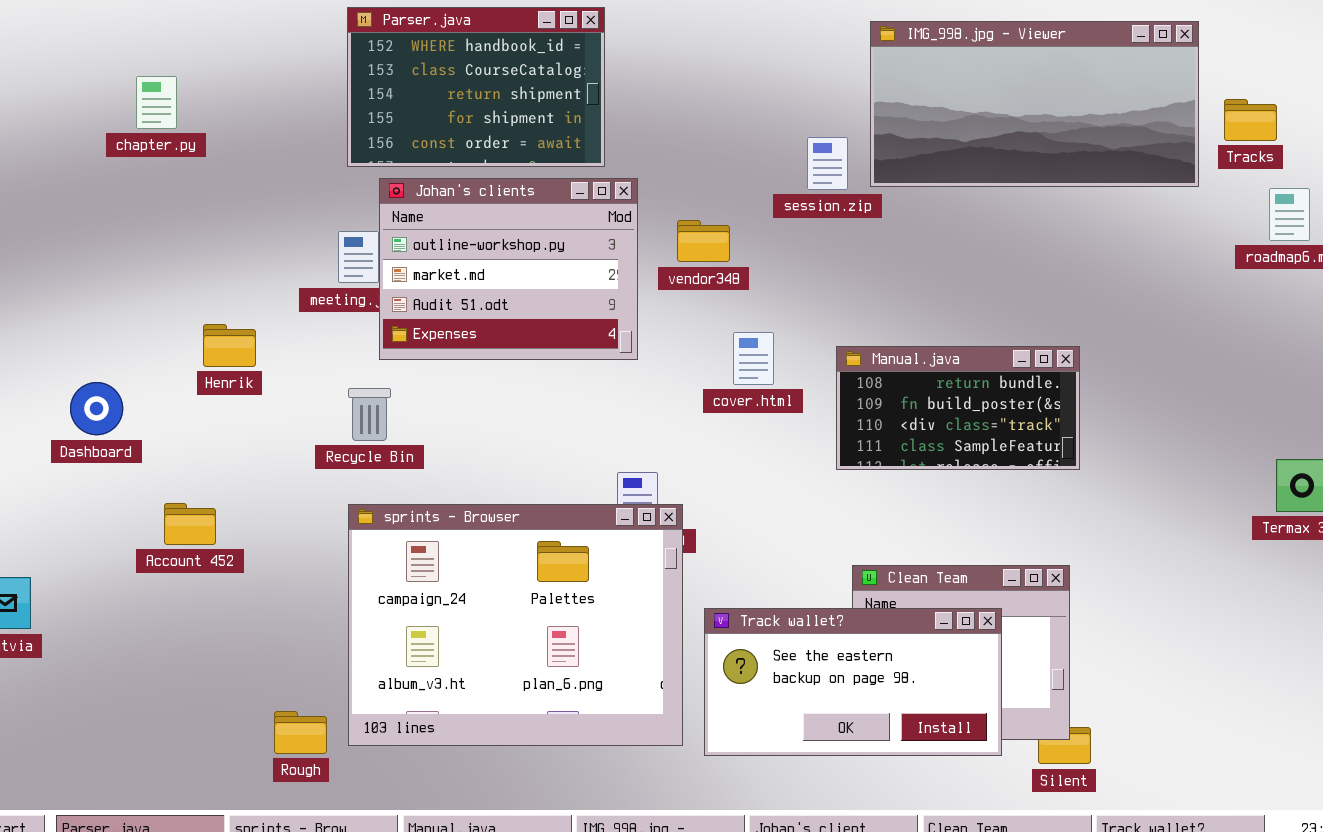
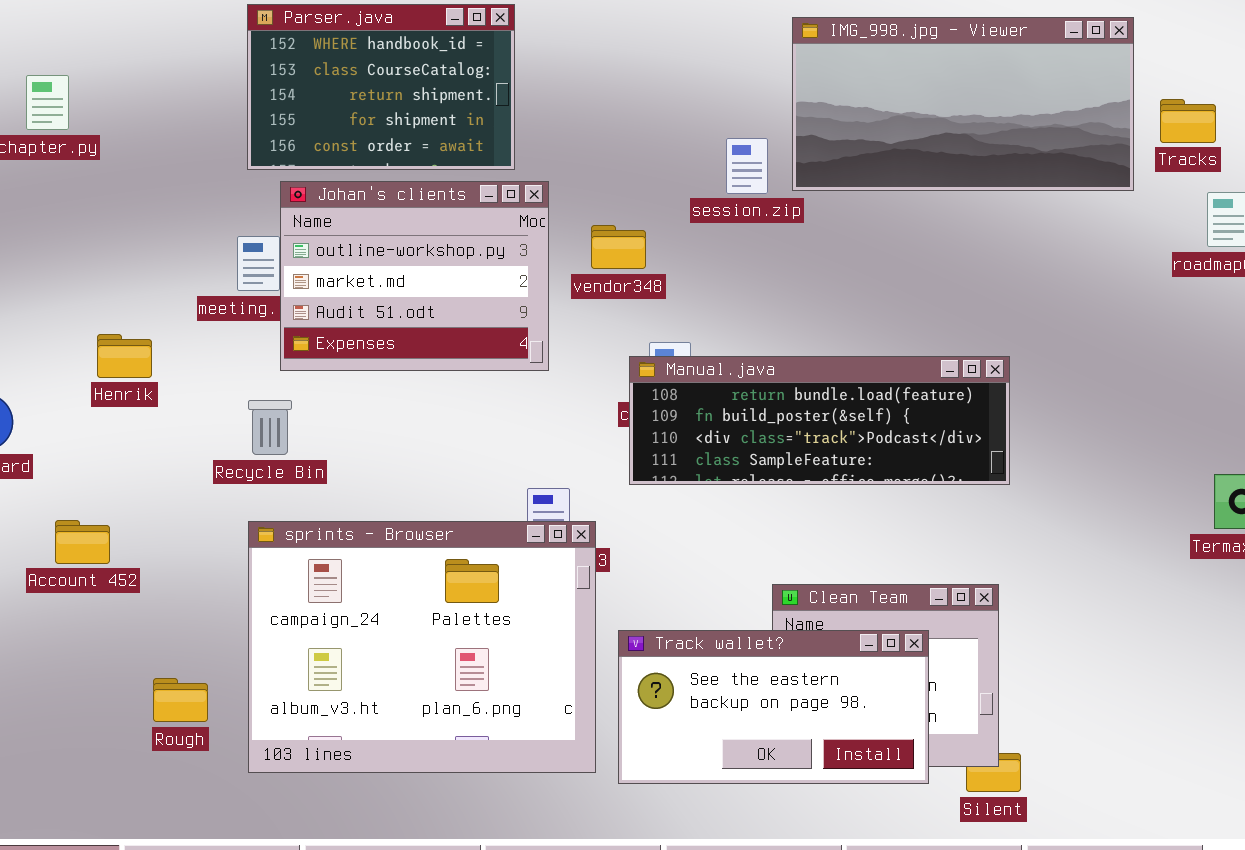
Manual.java: [836,346,1080,470] -> [629,356,1010,485], resized
Rough: [274,711,327,754] -> [153,678,208,722], moved

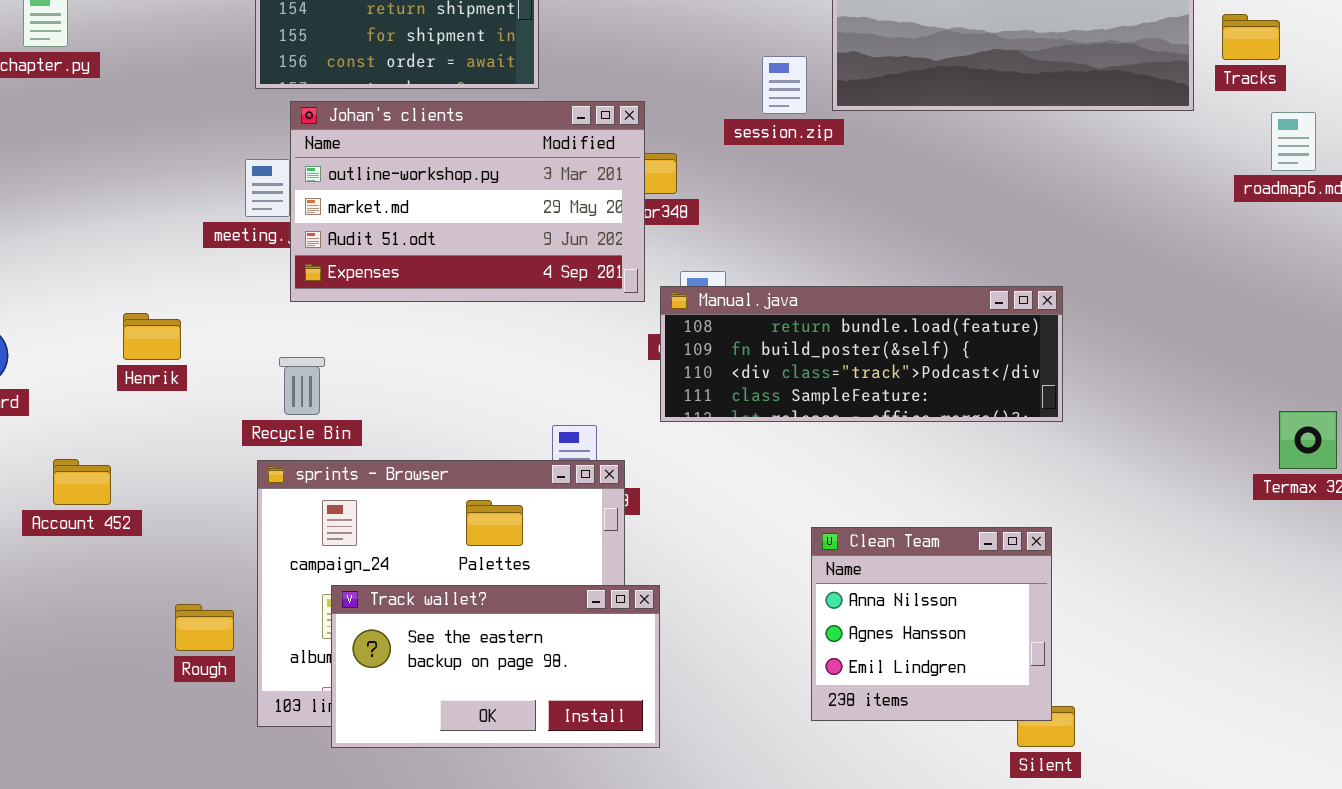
Johan's clients: [280,181,549,371] -> [290,101,645,302], resized
Henrik: [97,334,152,378] -> [123,313,181,360], moved
Recycle Bin: [248,400,292,455] -> [279,357,325,415], moved
Track wallet?: [618,630,929,784] -> [331,585,660,748], moved
Rough: [153,678,208,722] -> [175,604,234,651], moved

